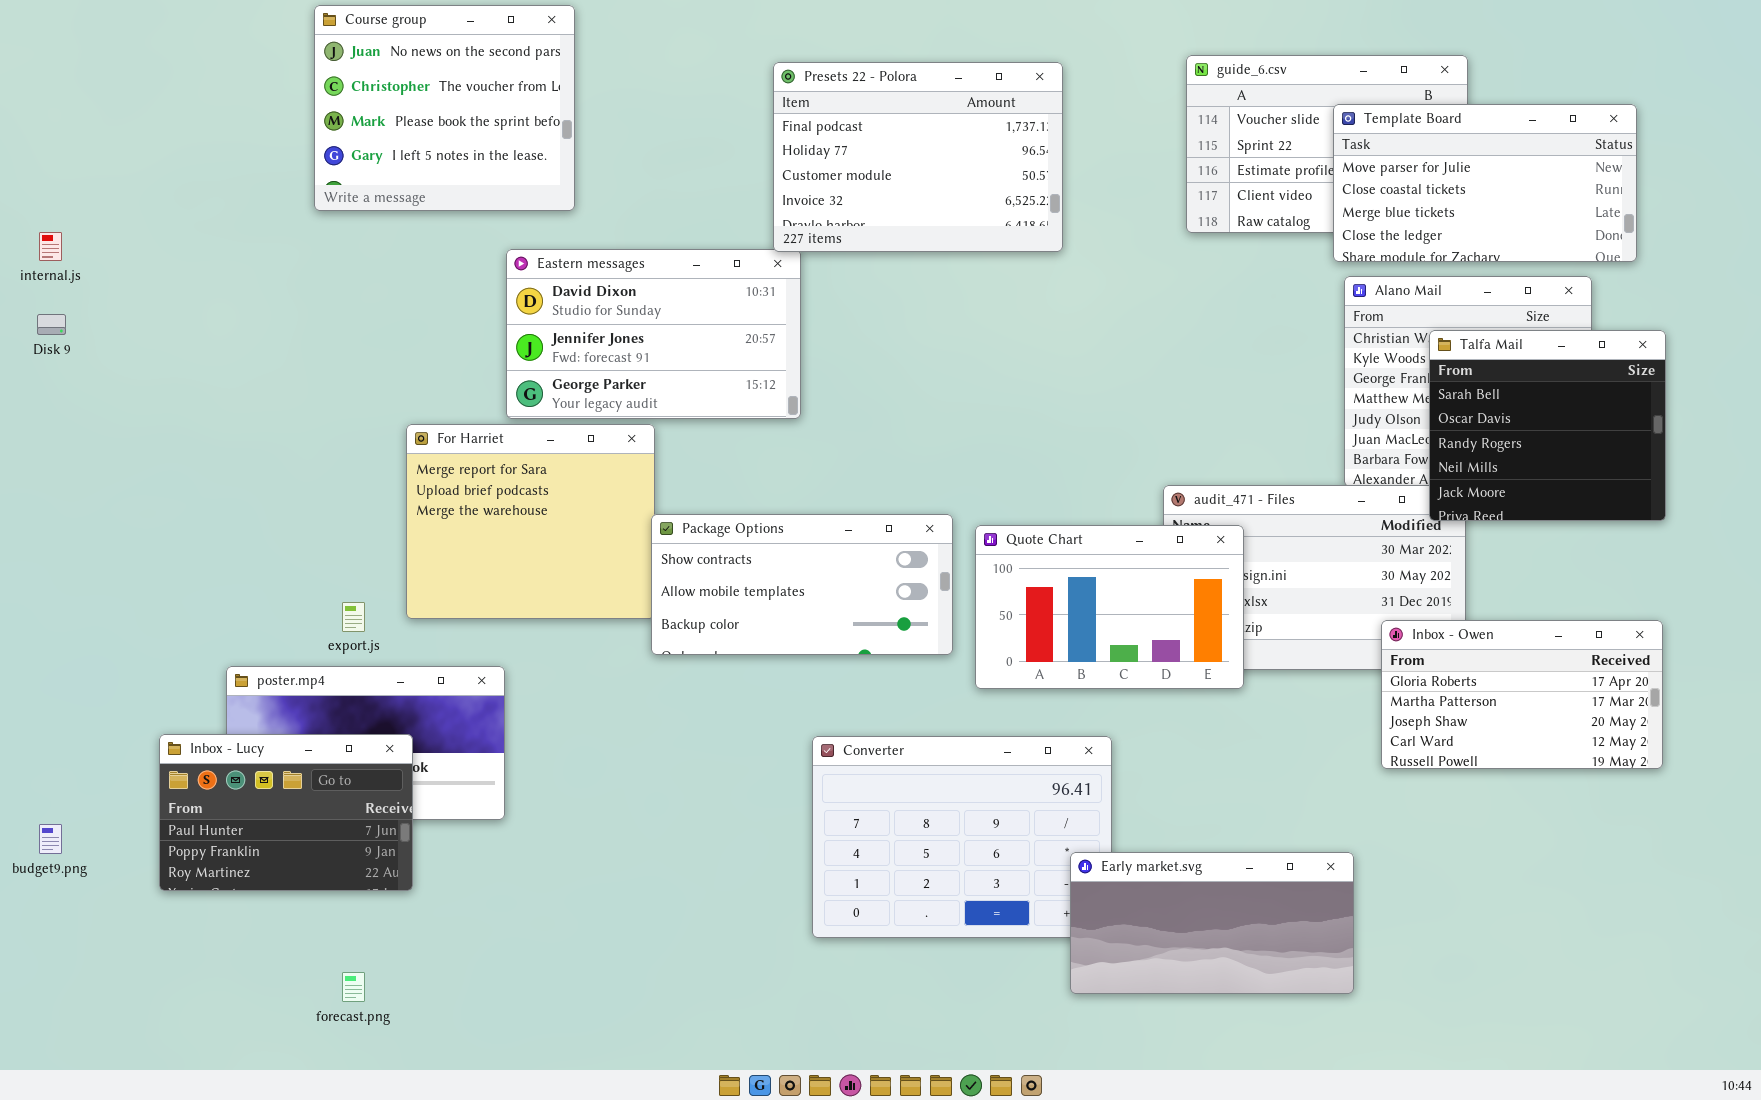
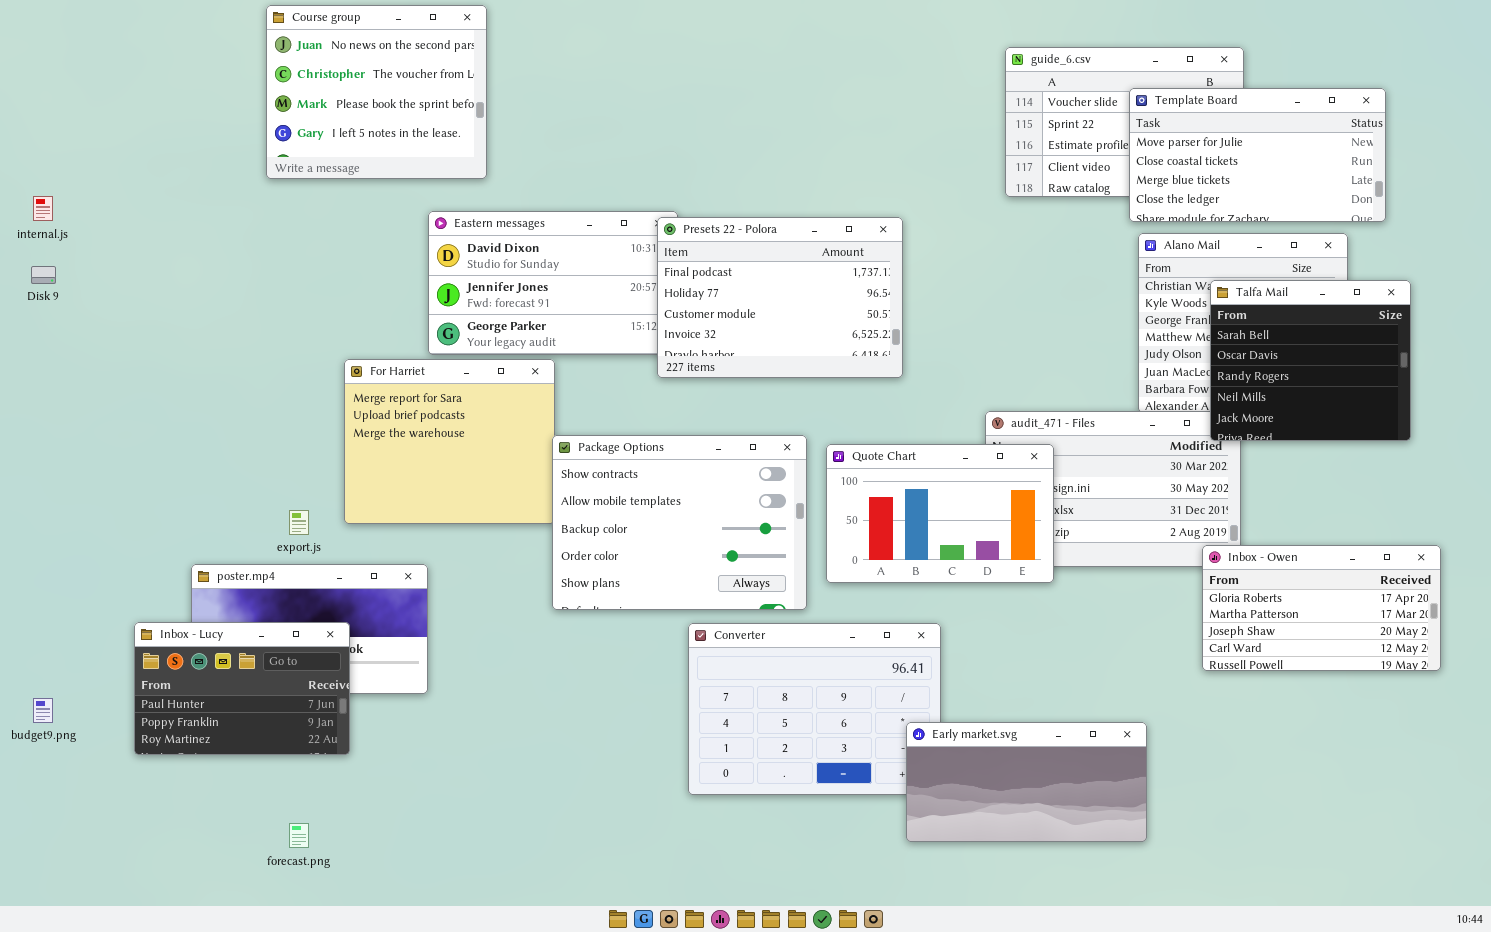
Presets 22 - Polora: [773,62,1063,252] -> [657,217,903,378], moved
Package Options: [651,514,953,655] -> [552,435,807,610], resized
Inbox - Owen: [1381,620,1663,769] -> [1202,545,1441,671], moved

